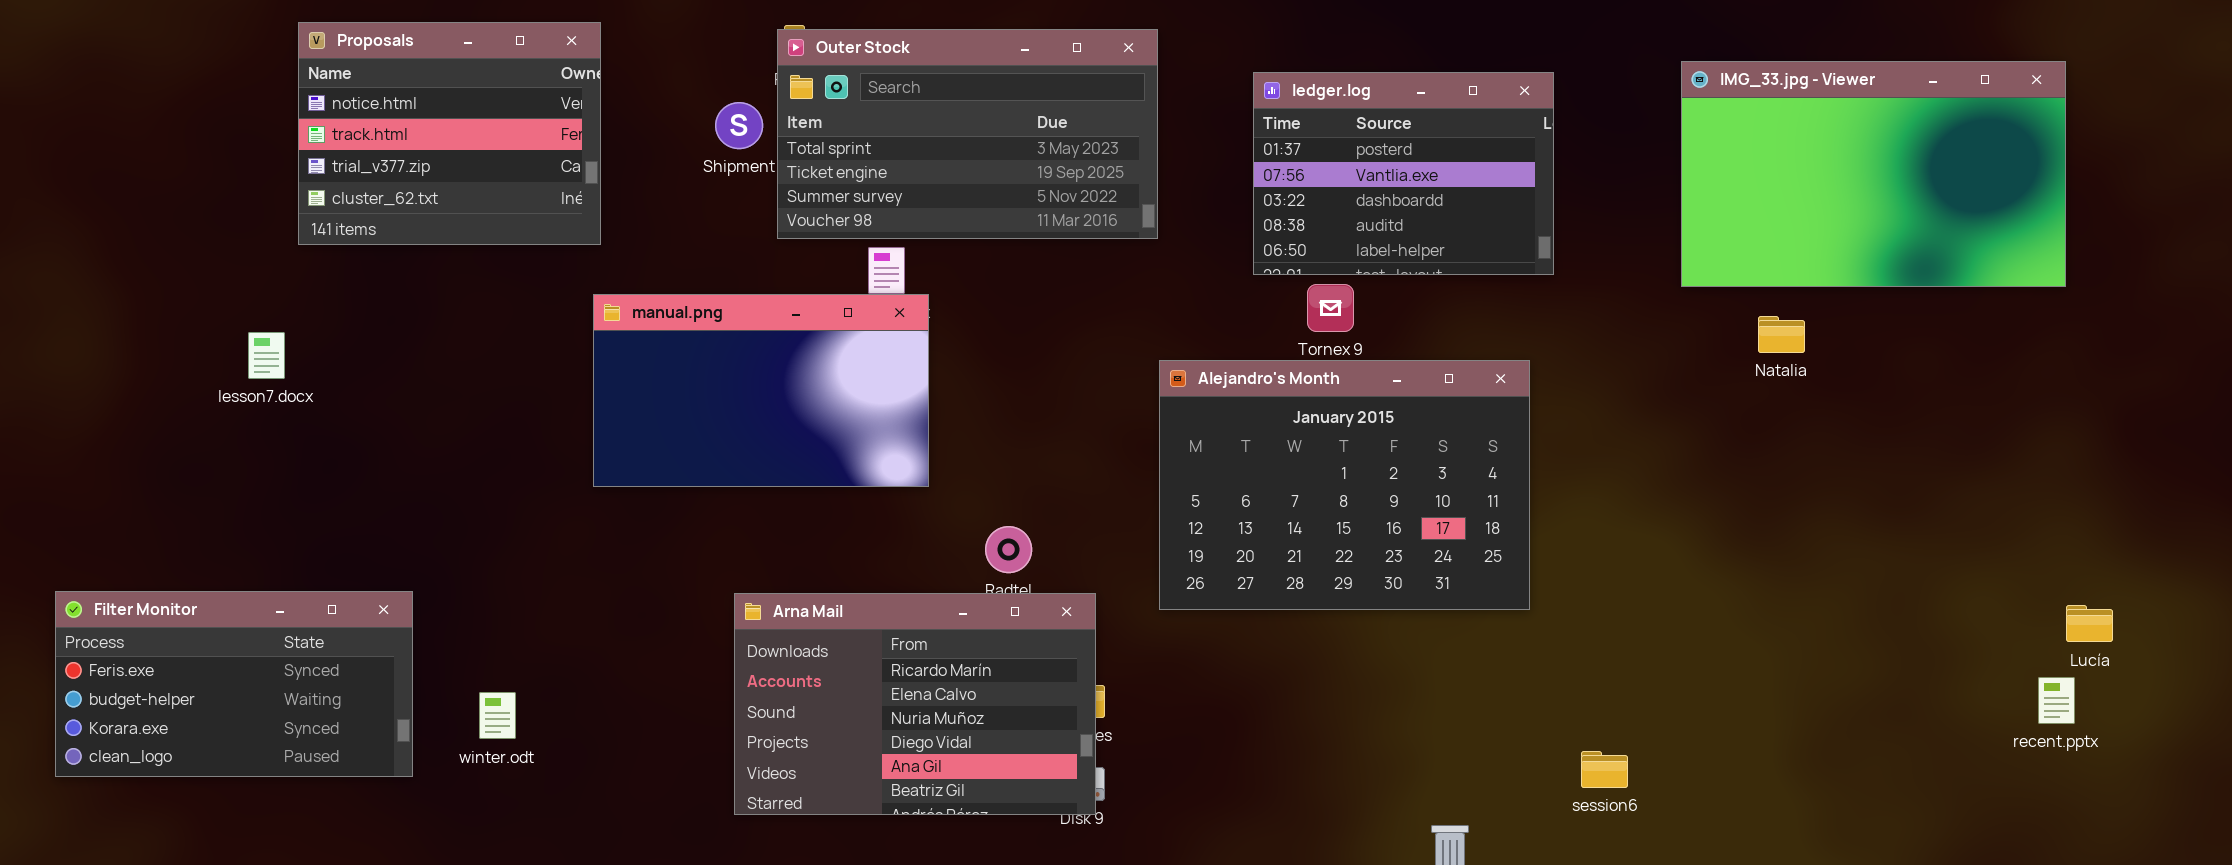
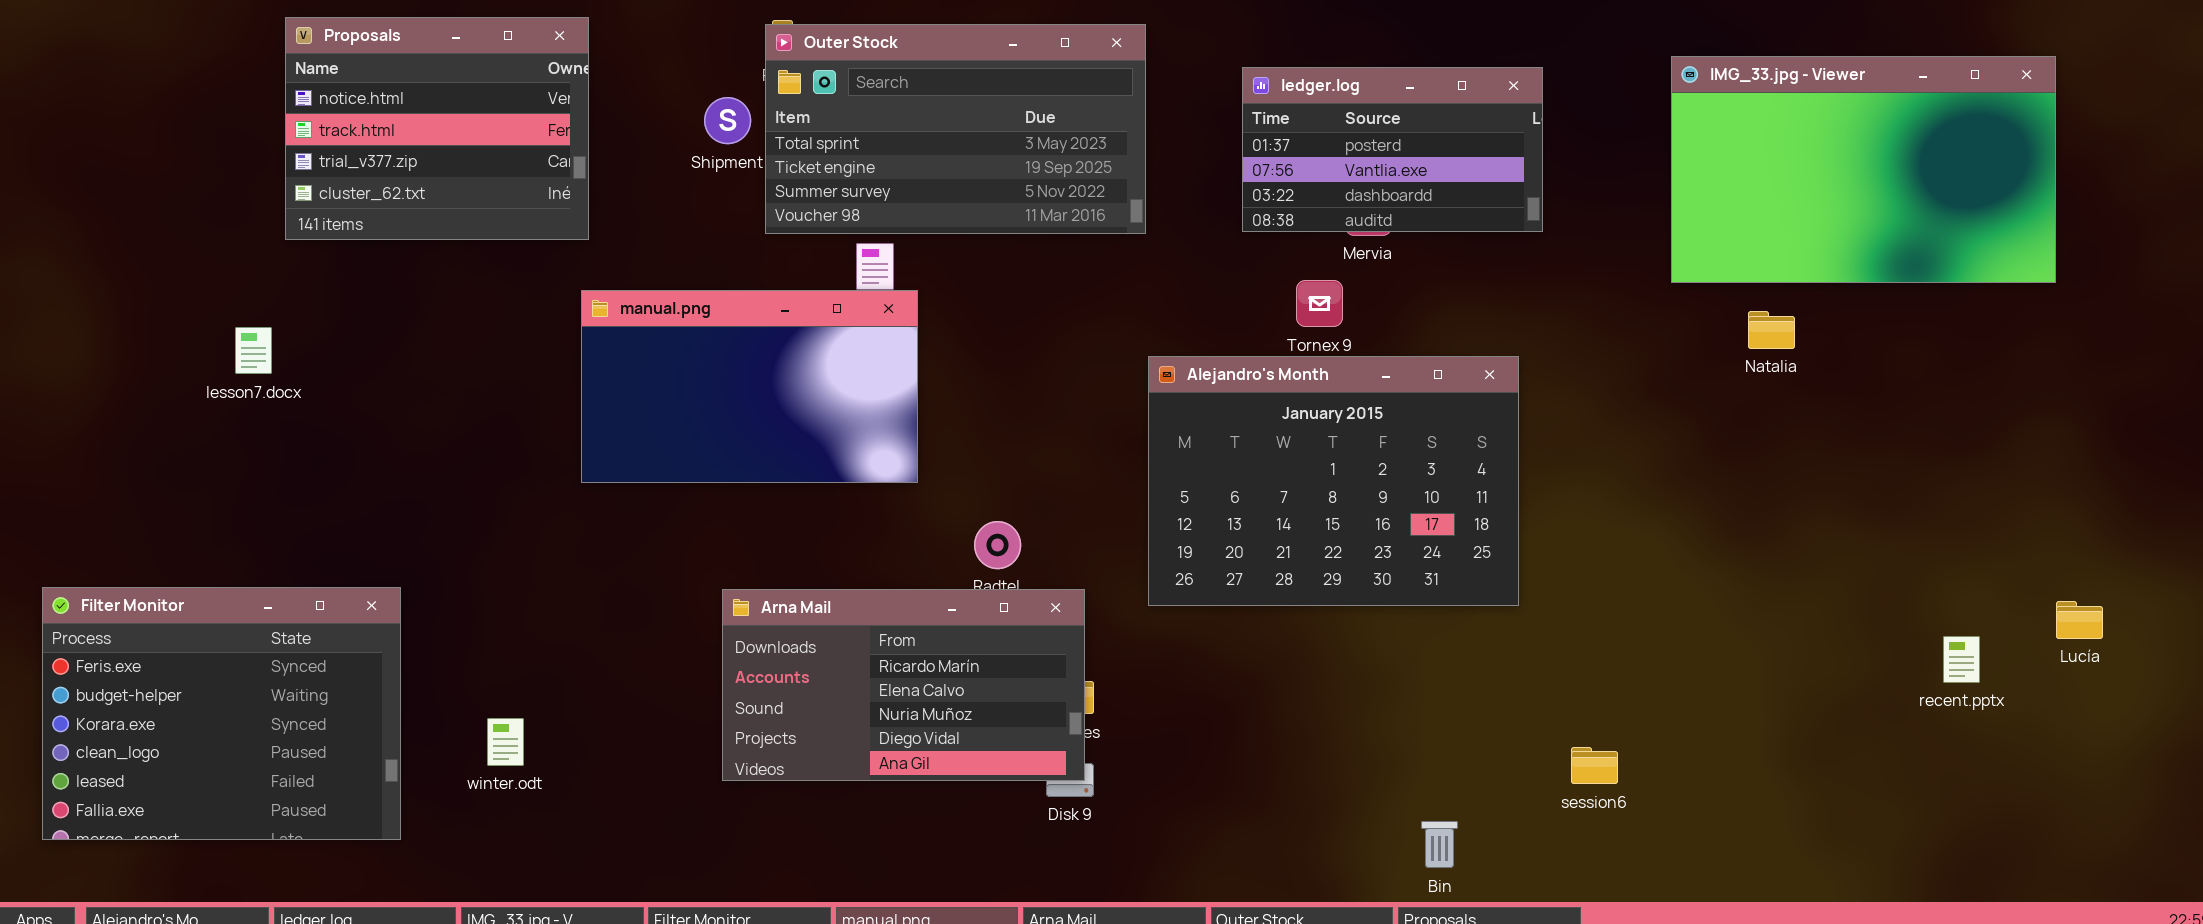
ledger.log: [1253,72,1554,275] -> [1242,67,1543,232], resized
Filter Monitor: [55,591,413,777] -> [42,587,401,840], resized
Arna Mail: [734,593,1096,815] -> [722,589,1085,781], resized
recent.pptx: [2038,677,2075,724] -> [1943,636,1980,683], moved
winter.odt: [479,692,516,739] -> [487,718,524,766], moved

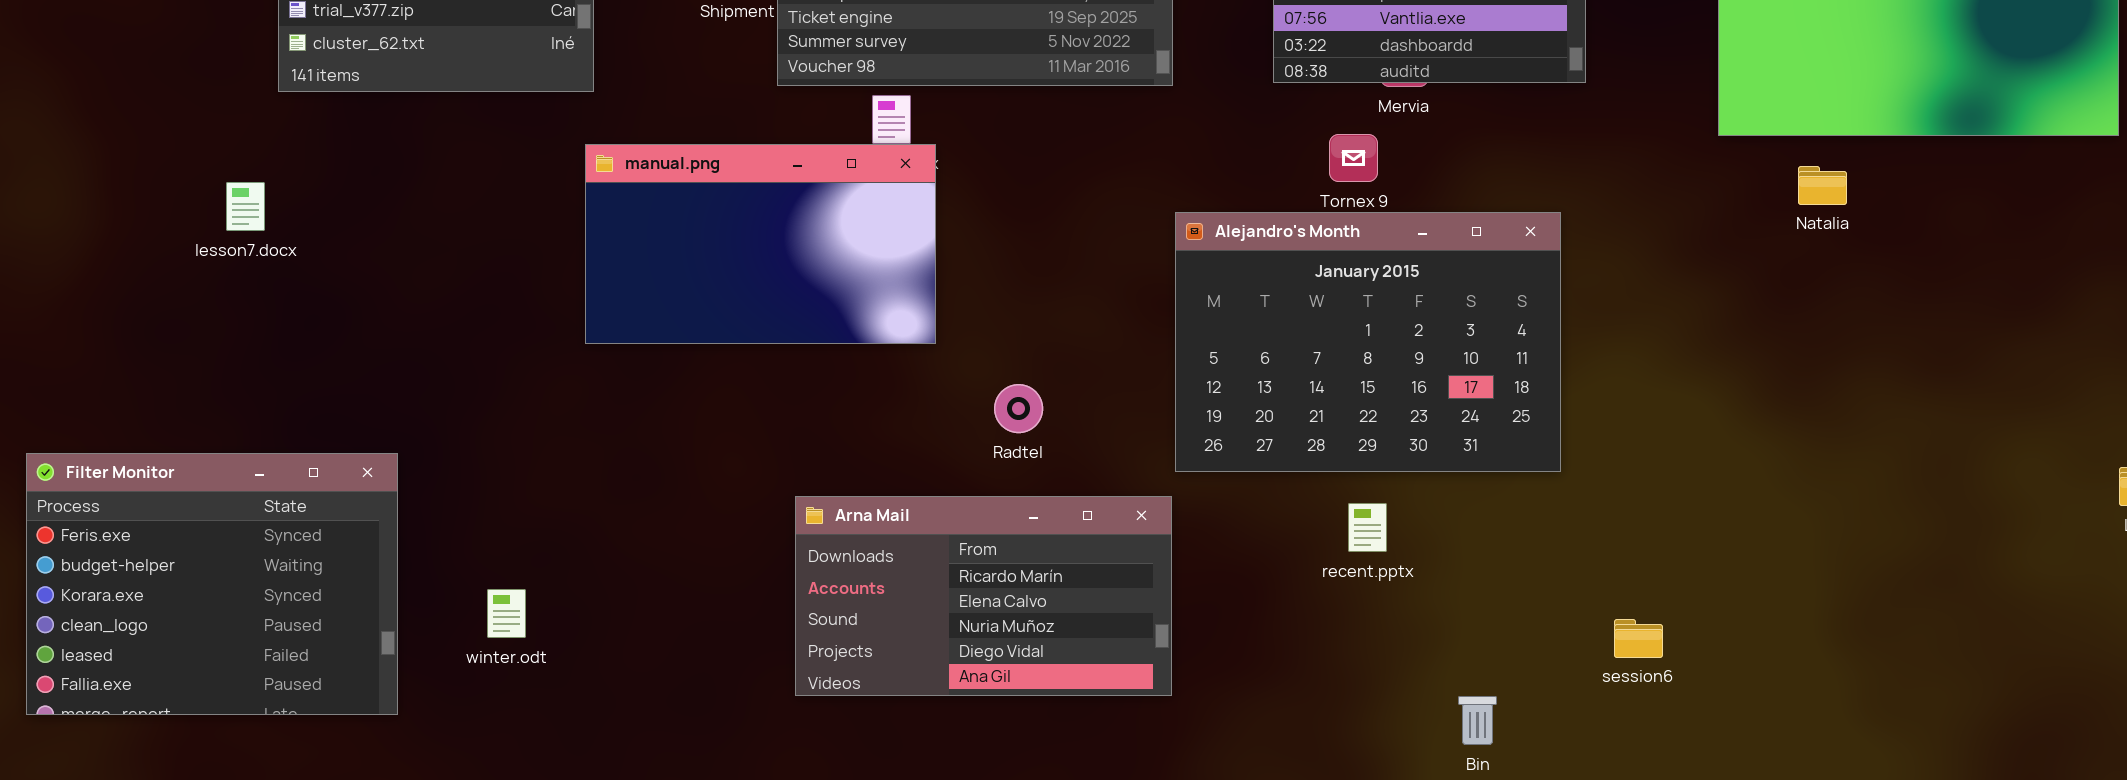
Arna Mail: [722,589,1085,781] -> [795,496,1172,696], moved
recent.pptx: [1943,636,1980,683] -> [1348,503,1387,552], moved

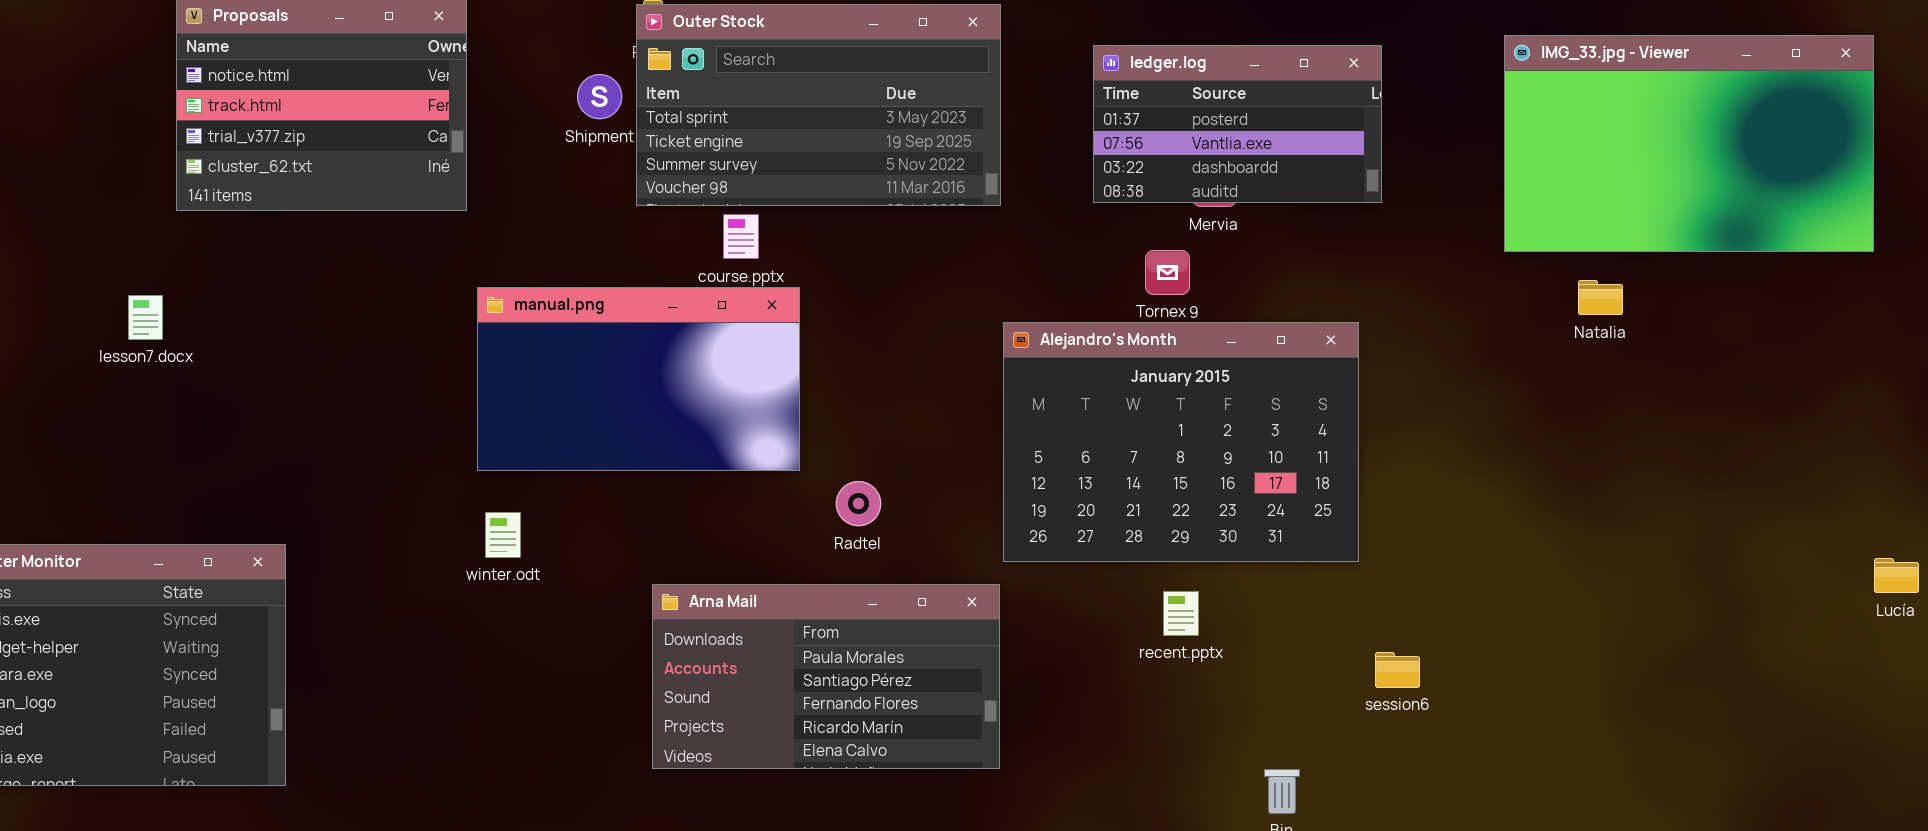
manual.png: [585,144,936,344] -> [477,287,800,471], moved
Arna Mail: [795,496,1172,696] -> [652,584,1000,769], scrolled up 3 rows
winter.odt: [487,589,526,638] -> [485,512,521,558], moved
session6: [1614,619,1663,658] -> [1375,652,1420,688], moved

